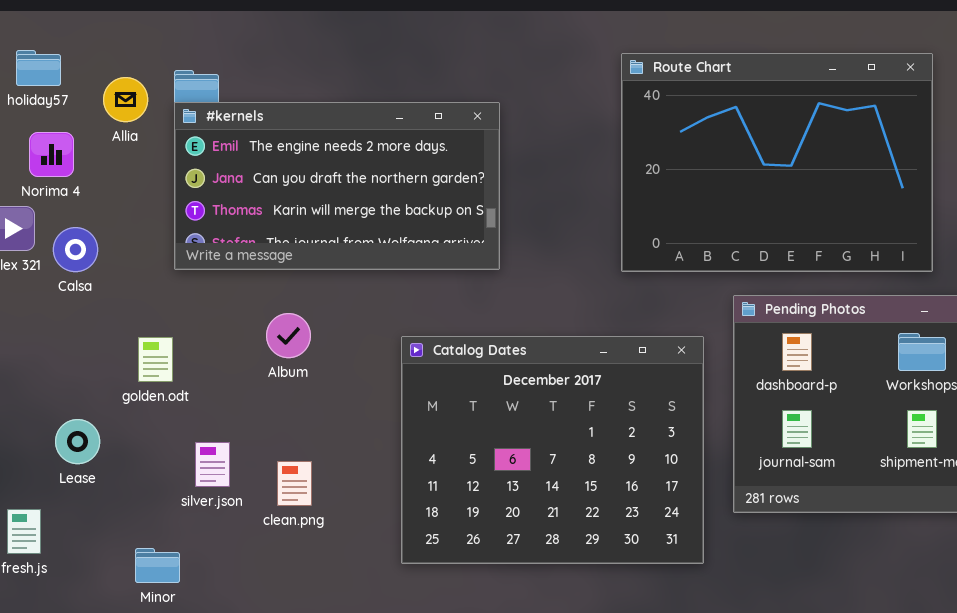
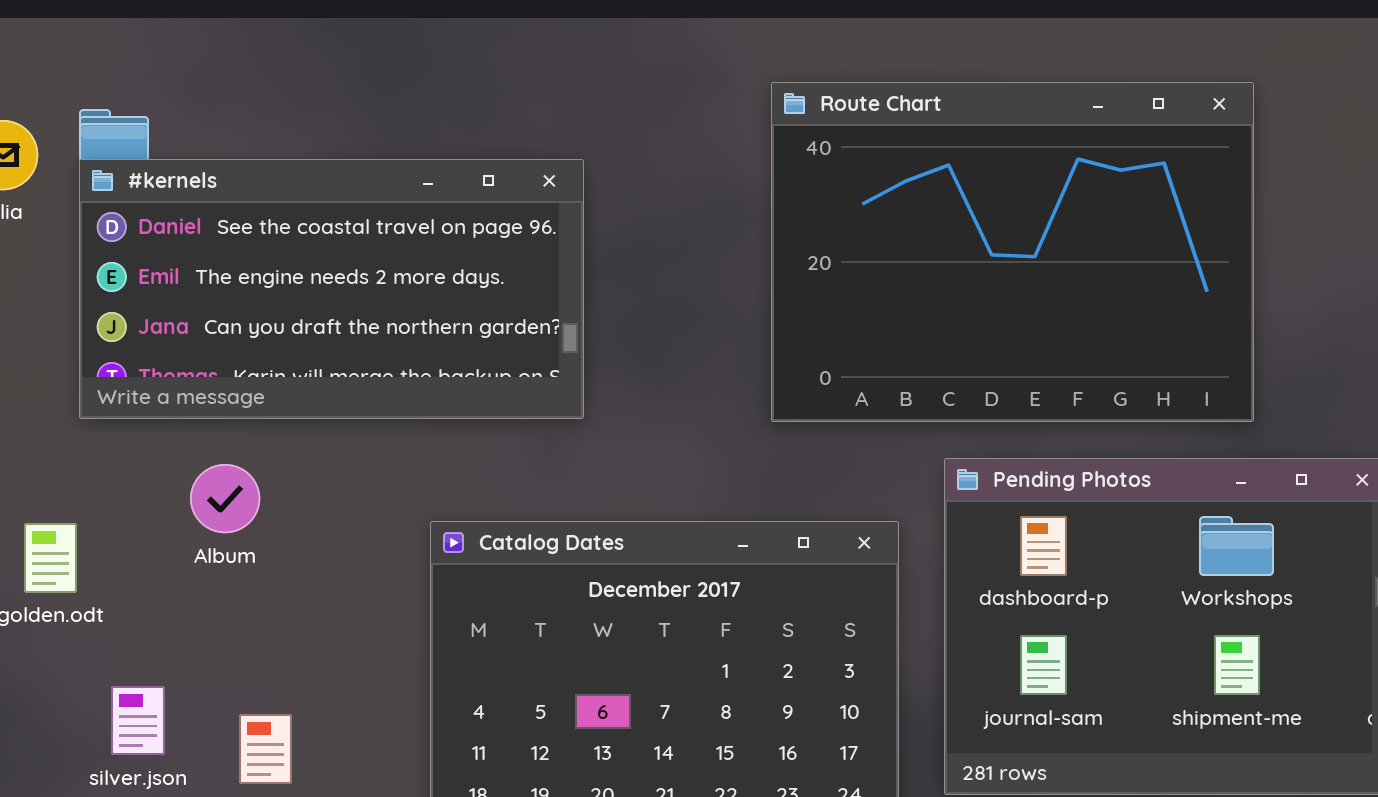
#kernels: [174,102,500,270] -> [79,159,584,419], scrolled up 1 row
Album: [266,313,311,358] -> [190,464,260,533], moved

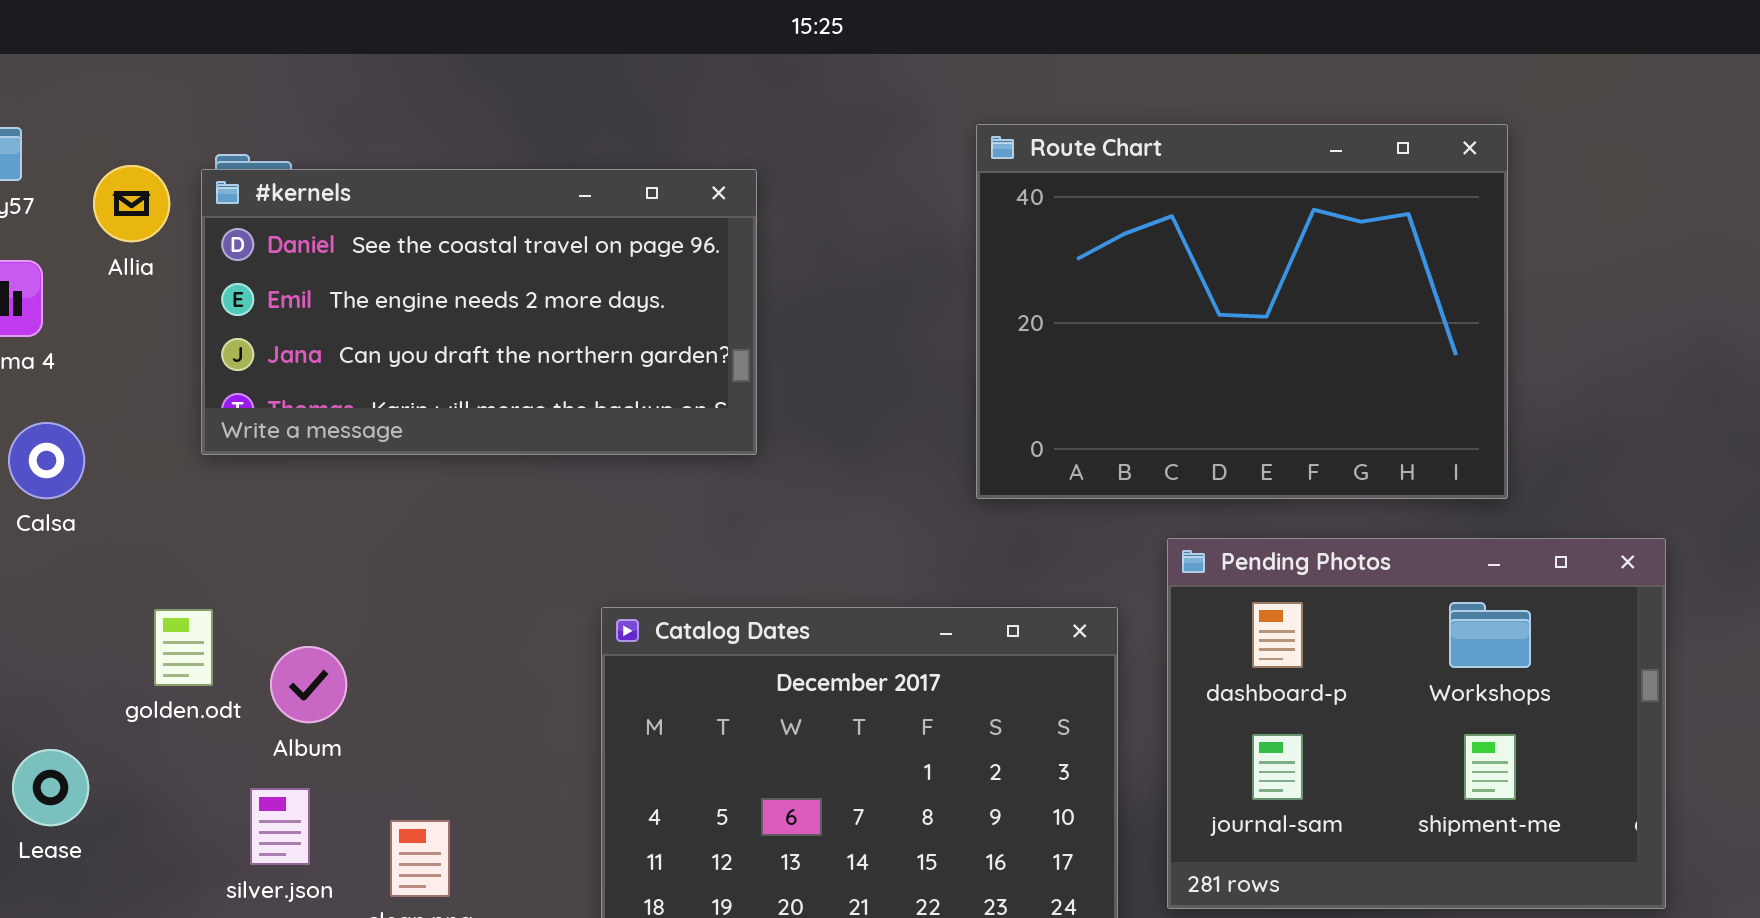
#kernels: [79,159,584,419] -> [201,169,757,455], moved
Album: [190,464,260,533] -> [270,646,347,723], moved

